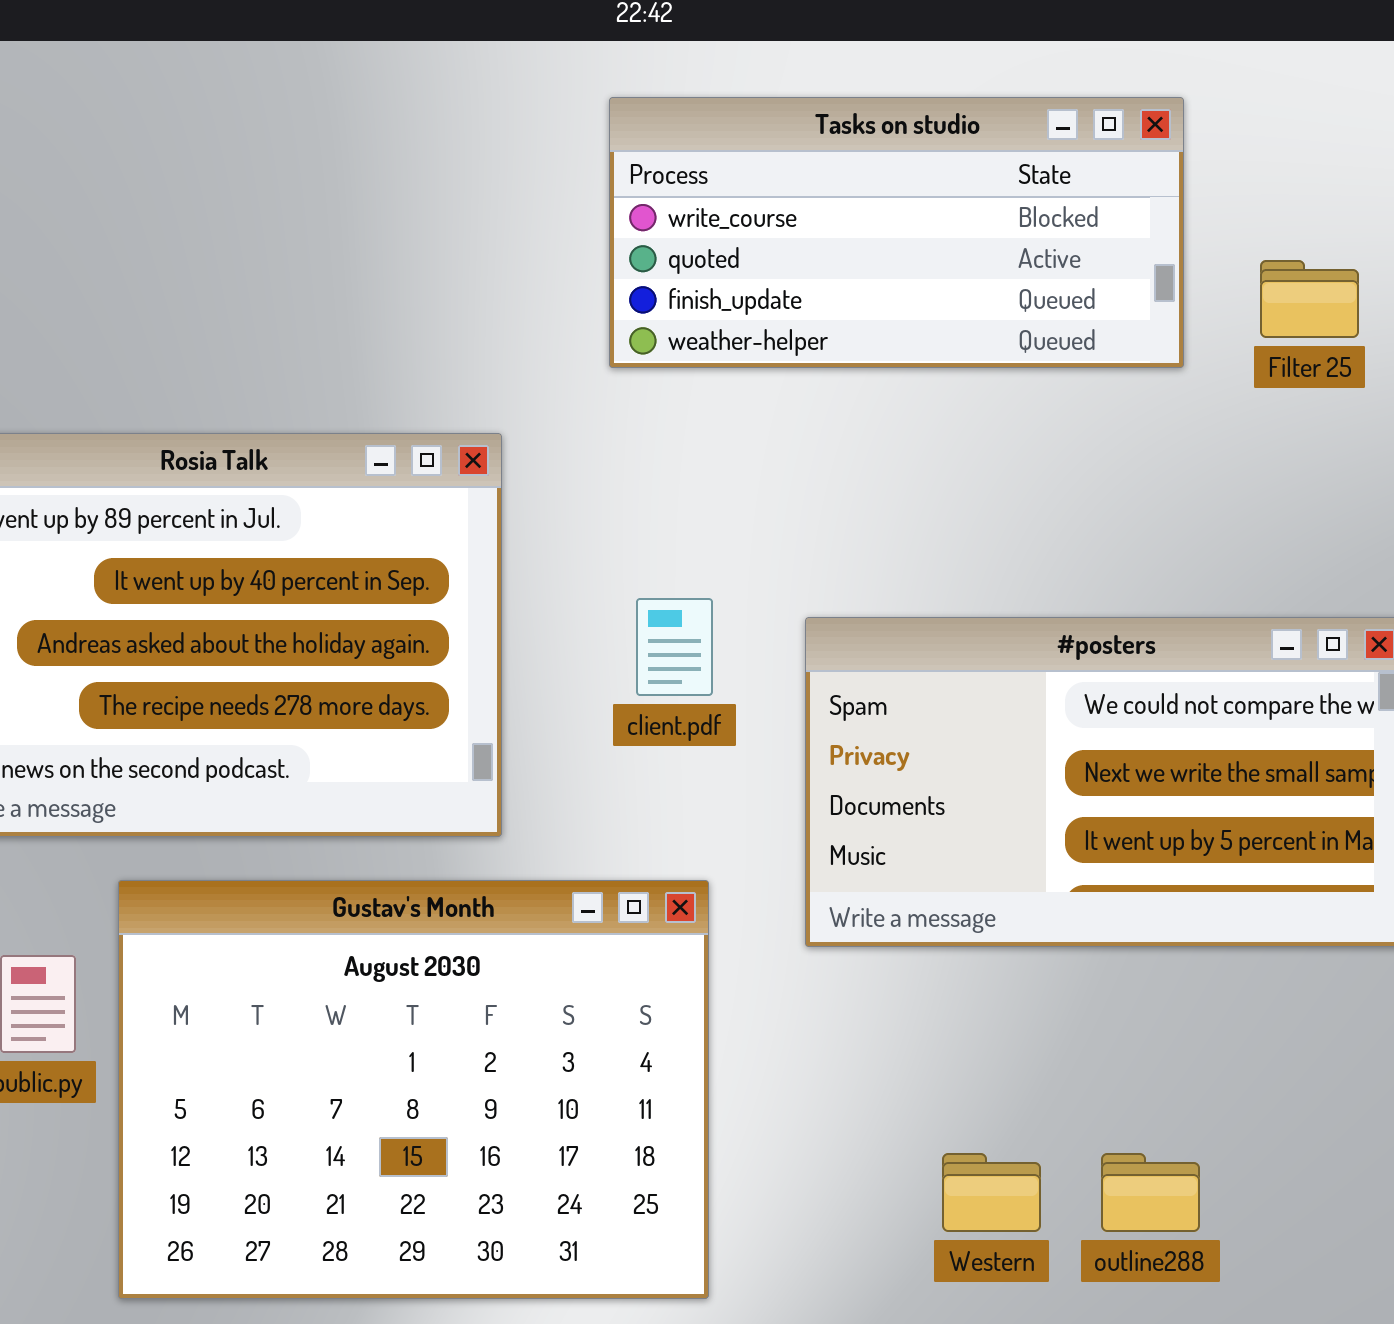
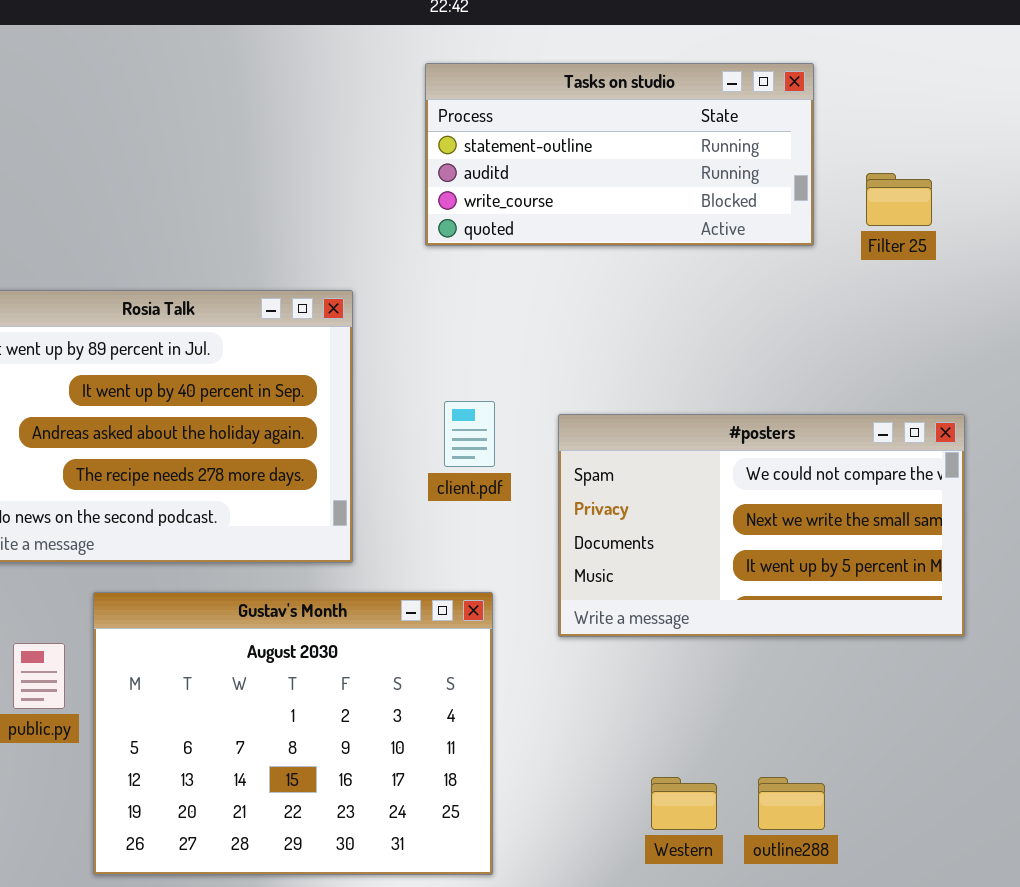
Tasks on studio: [609,97,1184,368] -> [425,63,814,246], scrolled up 2 rows

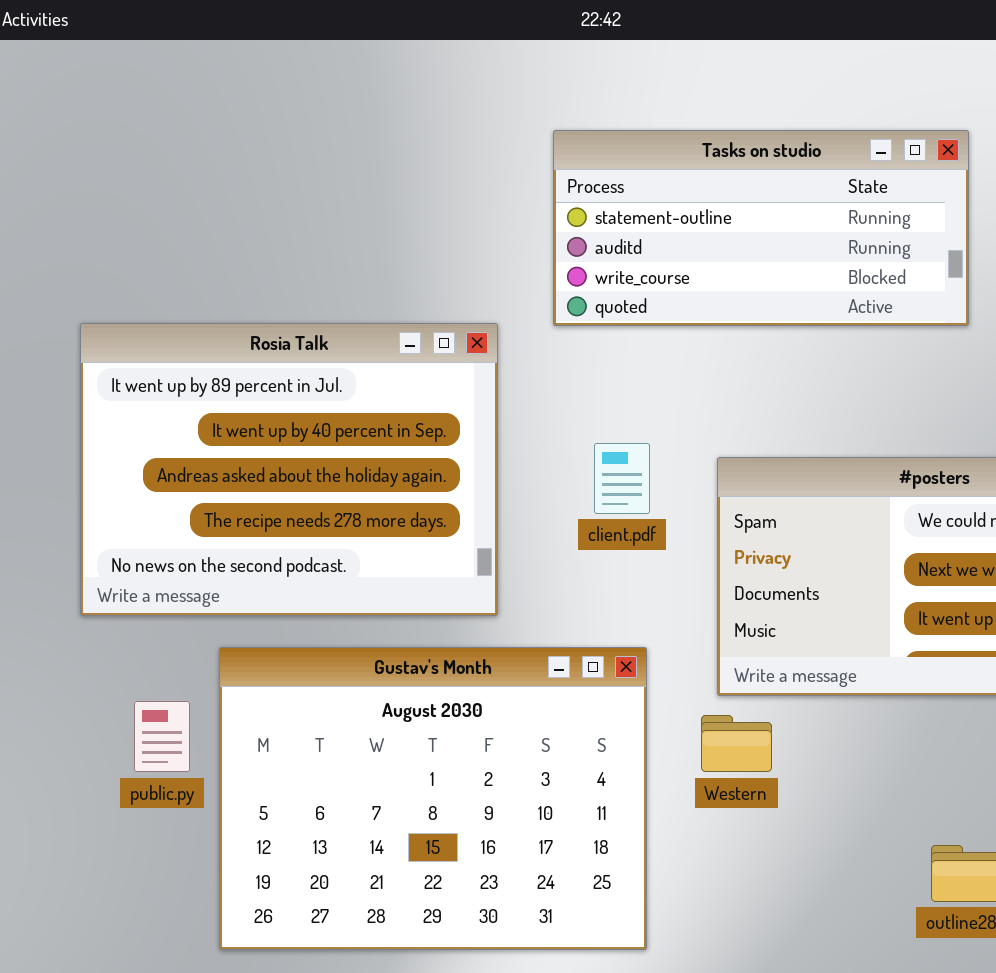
Tasks on studio: [425,63,814,246] -> [553,130,969,326], moved
Western: [651,777,717,830] -> [701,715,772,772], moved

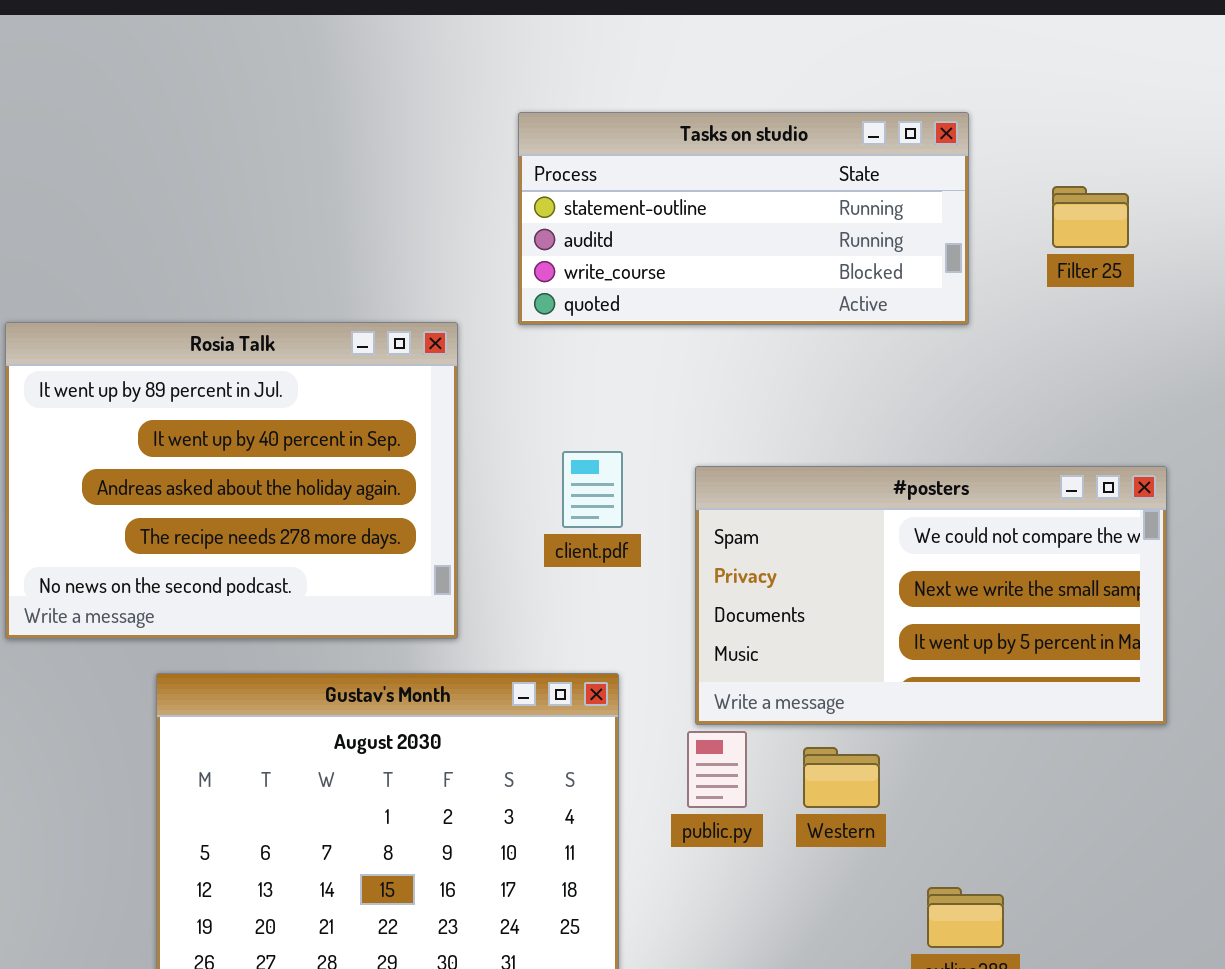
public.py: [134,701,190,772] -> [687,731,747,808], moved
Western: [701,715,772,772] -> [803,747,880,808], moved

